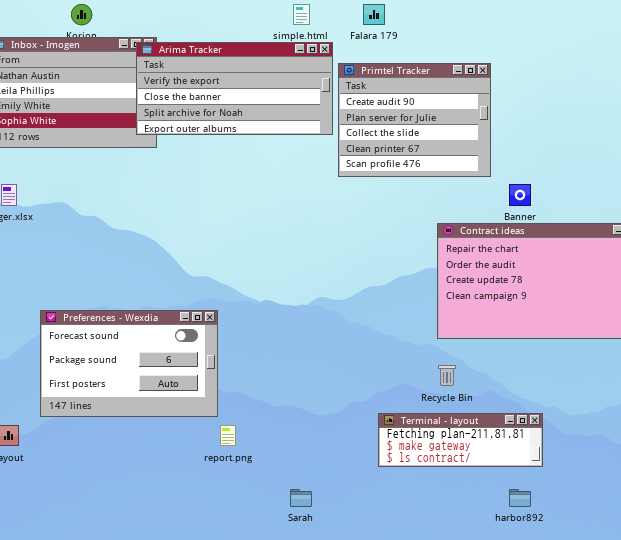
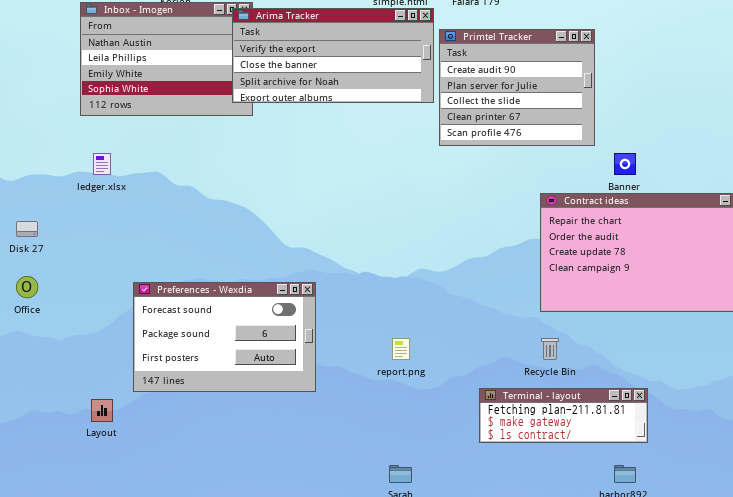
report.png: [220,425,236,446] -> [392,338,410,360], moved

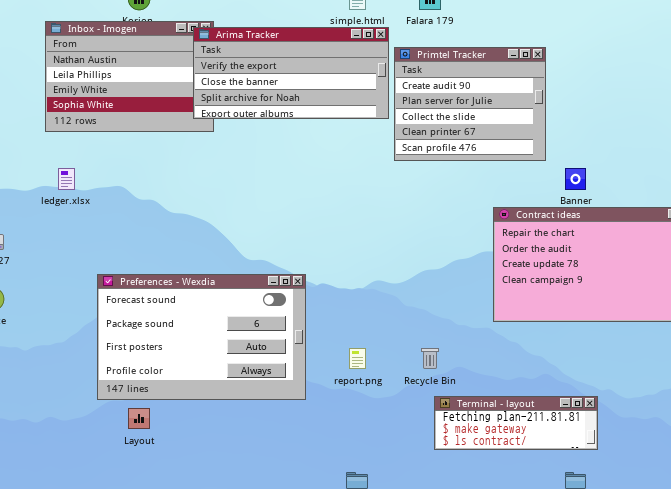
Preferences - Wexdia: [133,282,316,392] -> [97,274,306,400], resized
Recycle Bin: [541,338,559,360] -> [421,348,439,369], moved
Layout: [91,399,113,422] -> [128,408,150,429], moved

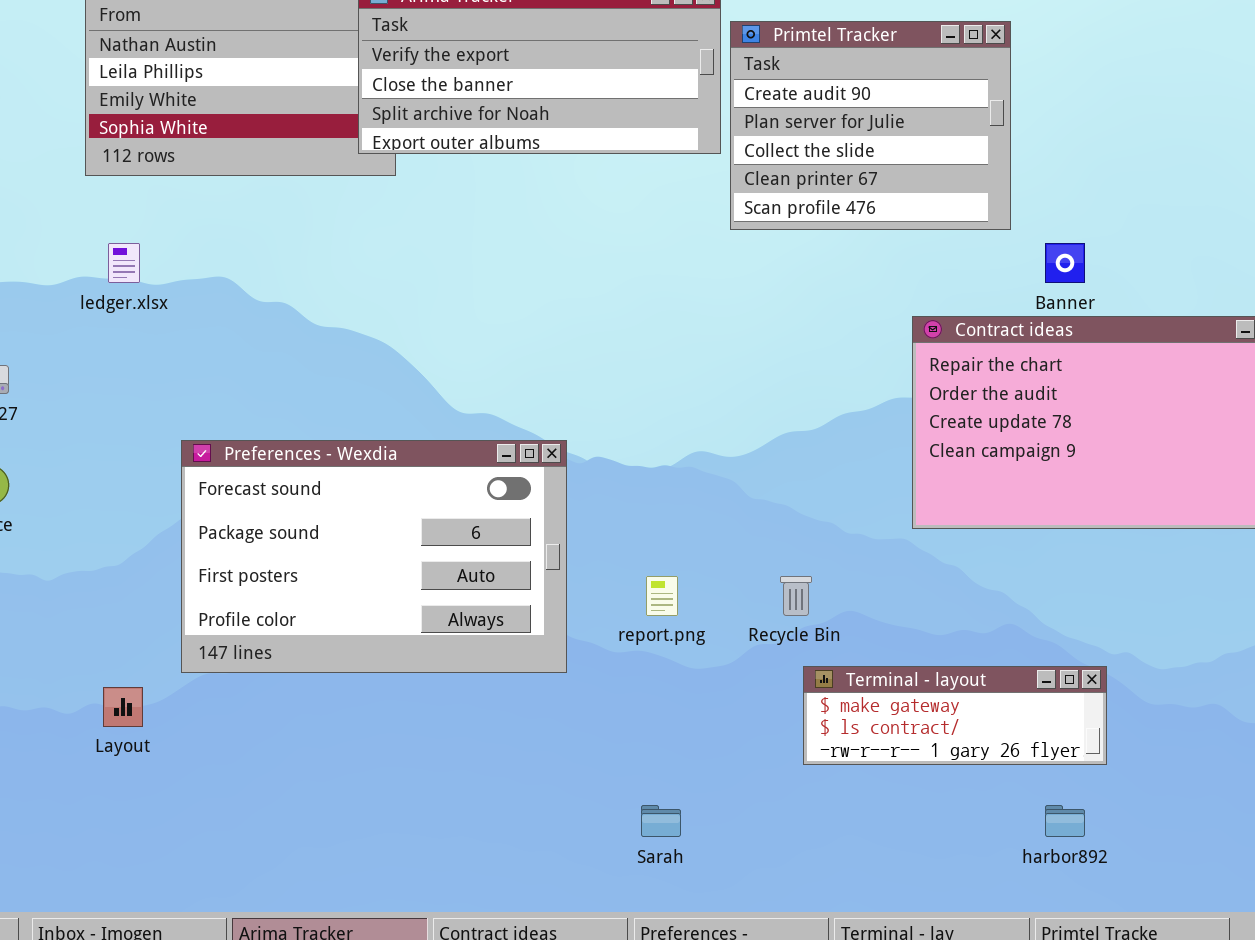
Terminal - layout: [434,396,598,450] -> [803,666,1107,765], scrolled down 1 row
Layout: [128,408,150,429] -> [103,687,143,727], moved

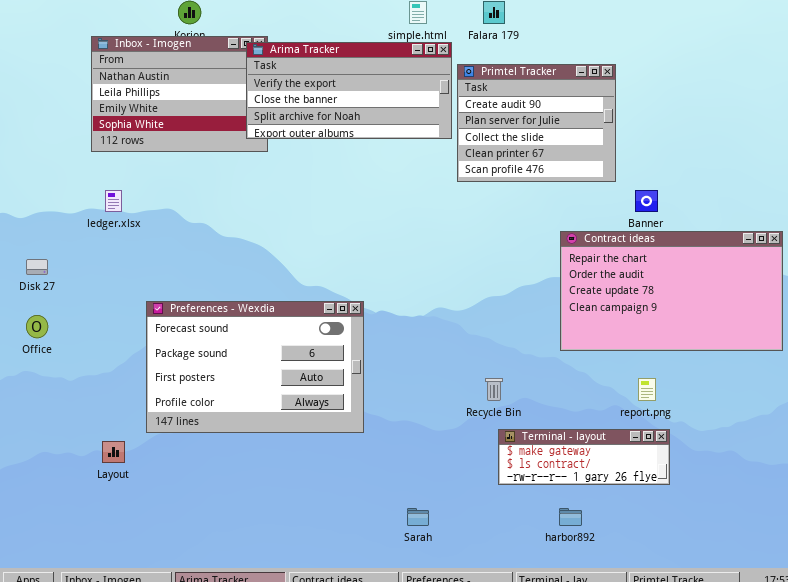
report.png: [646,576,678,616] -> [638,378,656,401], moved
harbor892: [1045,805,1085,837] -> [559,508,582,526], moved

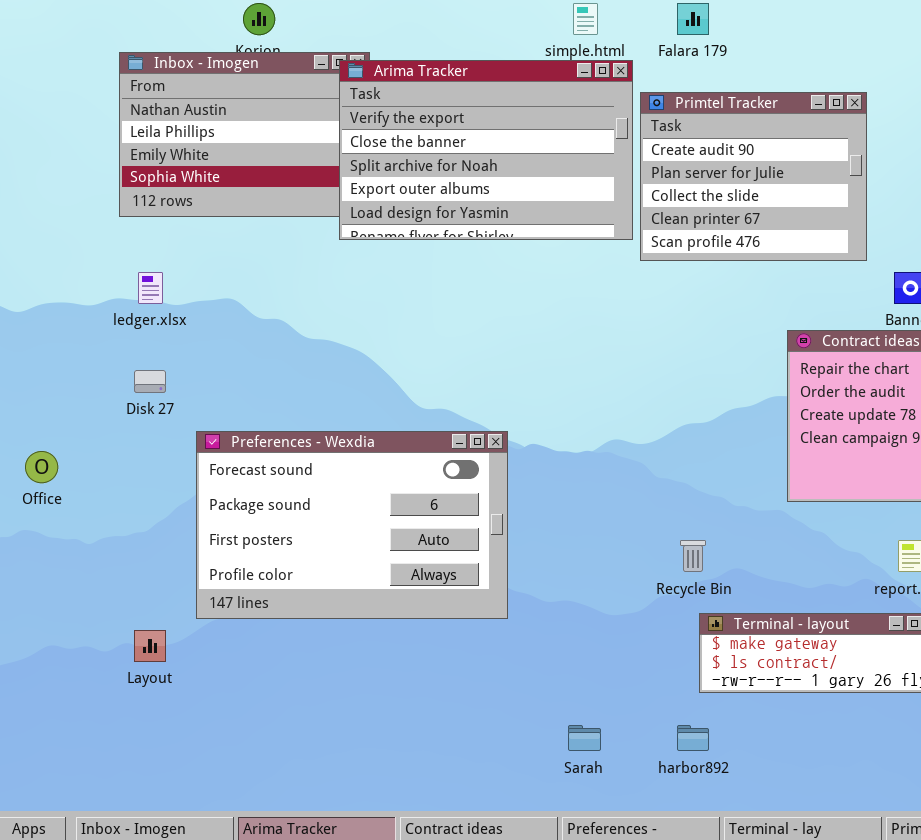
Arima Tracker: [246,42,452,139] -> [339,60,633,240], resized
Disk 27: [26,259,48,275] -> [134,370,166,393], moved
harbor892: [559,508,582,526] -> [677,725,709,751], moved

